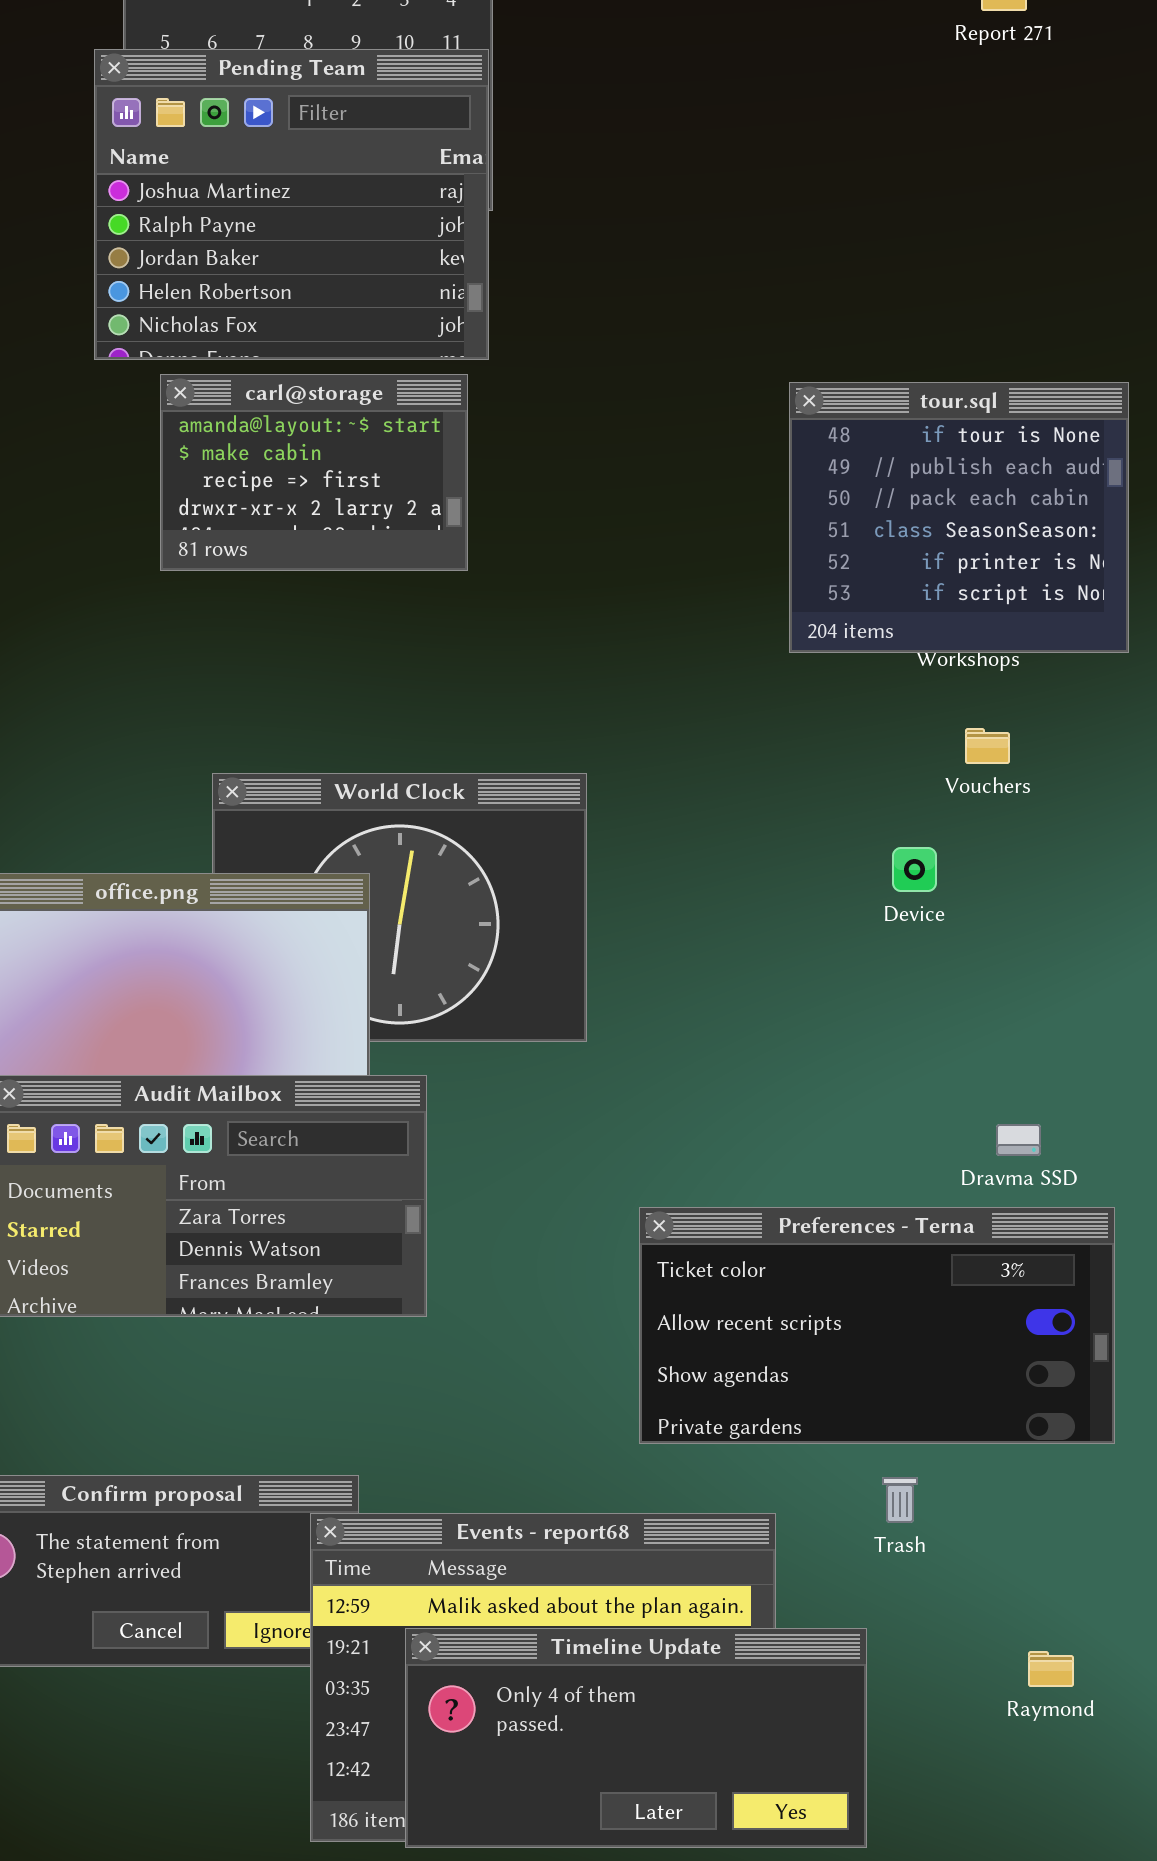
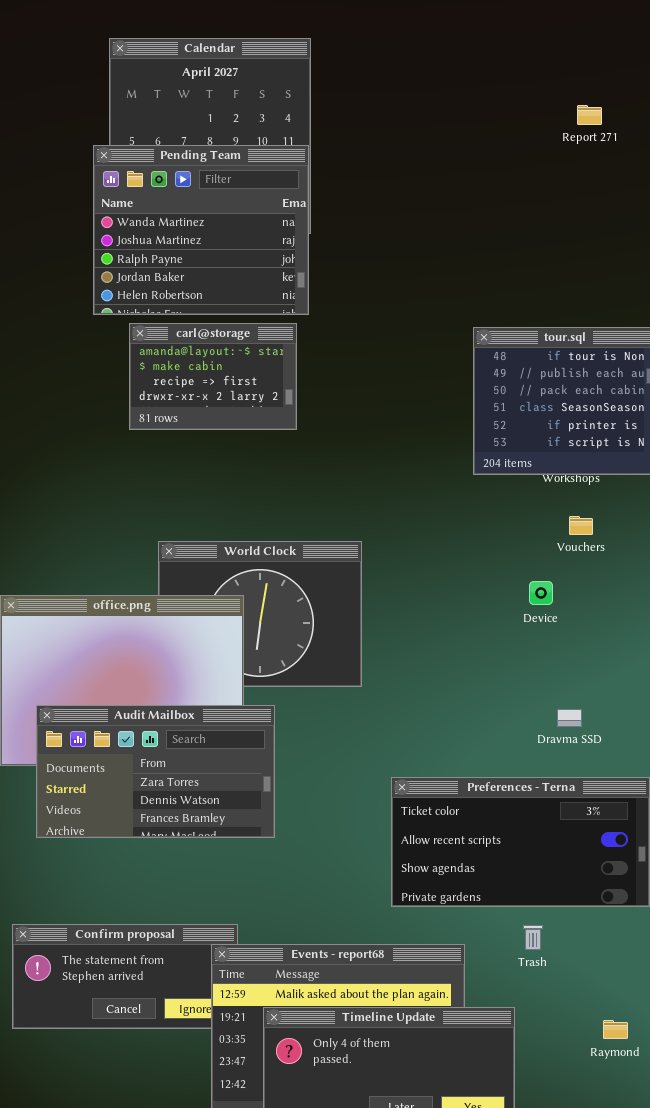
Pending Team: [94,49,489,360] -> [93,145,309,315], scrolled up 1 row
Dravma SSD: [996,1124,1041,1156] -> [557,709,582,727], moved

